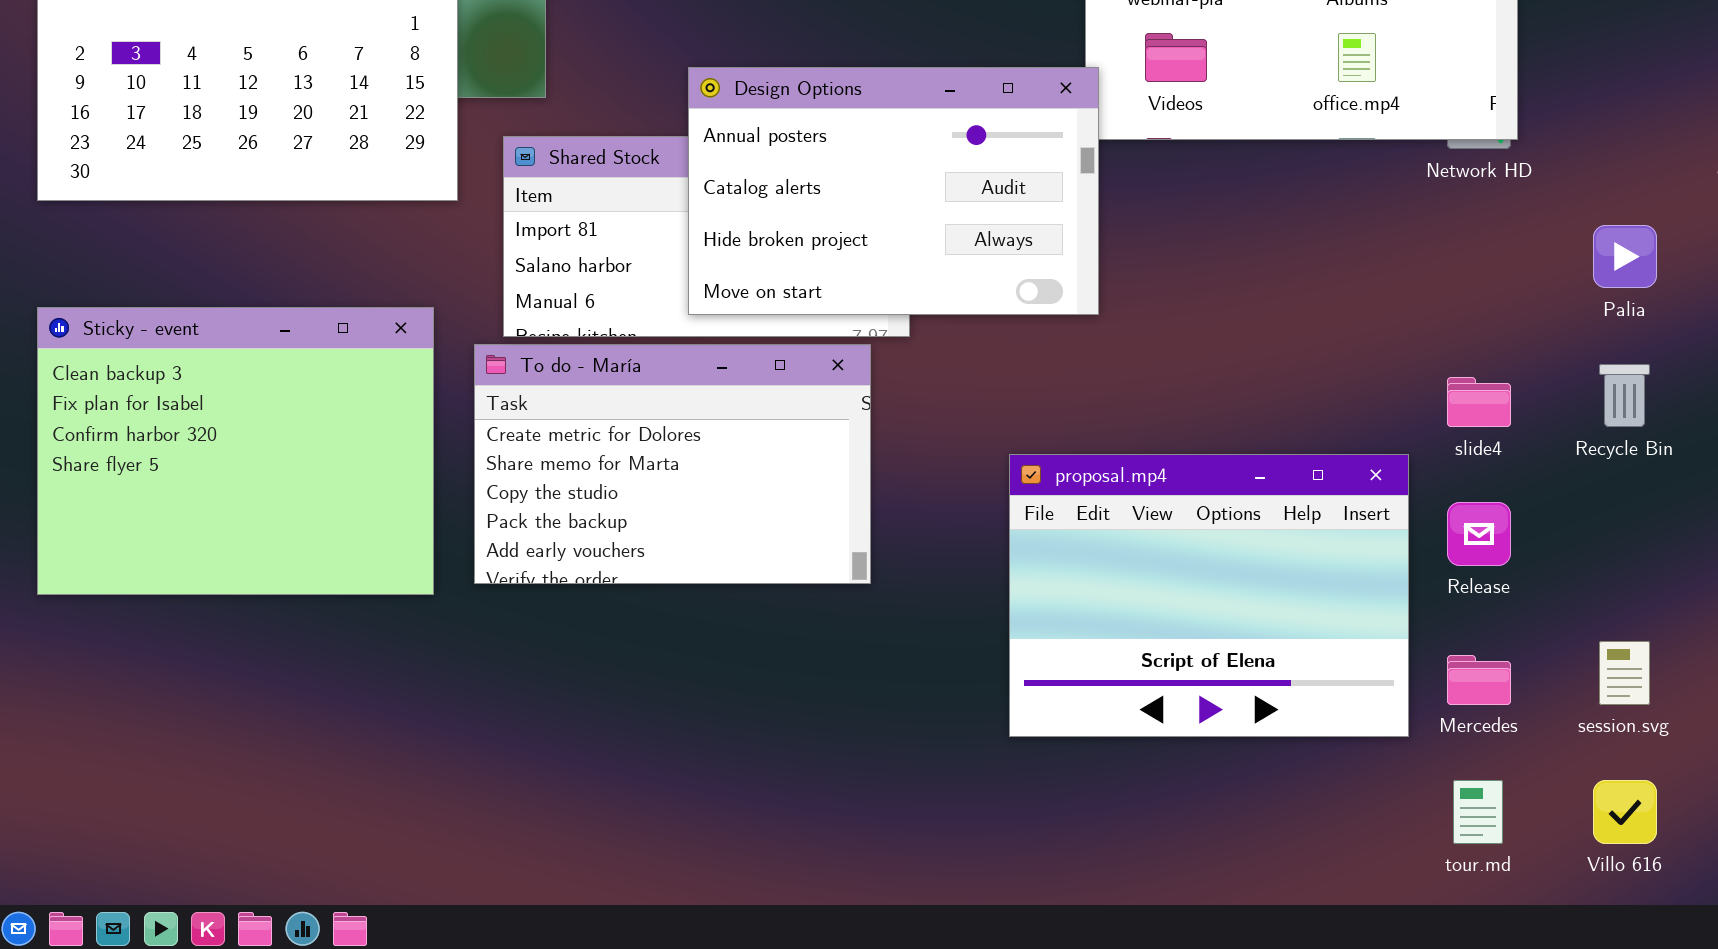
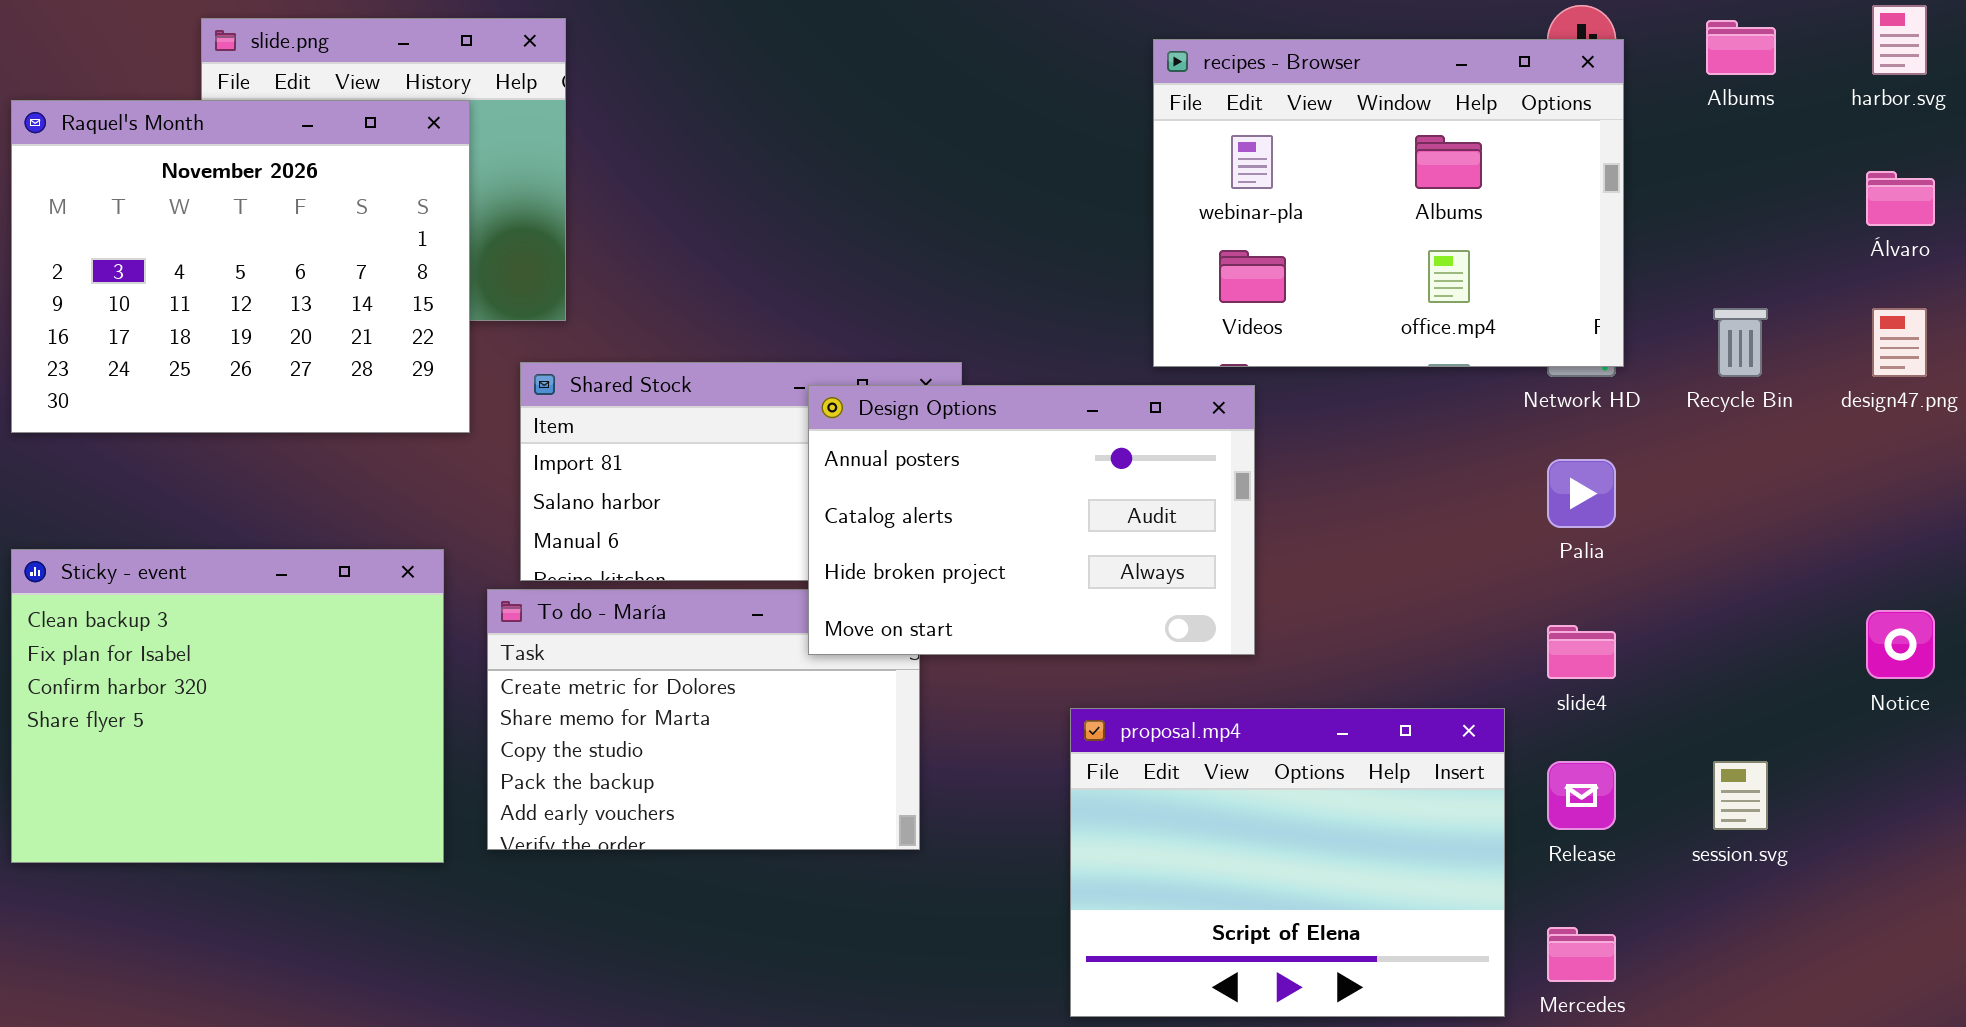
Design Options: [688,67,1099,315] -> [808,385,1255,655], moved
Palia: [1593,225,1657,288] -> [1547,459,1616,528], moved
Recycle Bin: [1599,364,1650,427] -> [1713,308,1768,377], moved
session.svg: [1599,641,1650,705] -> [1713,761,1768,830], moved

